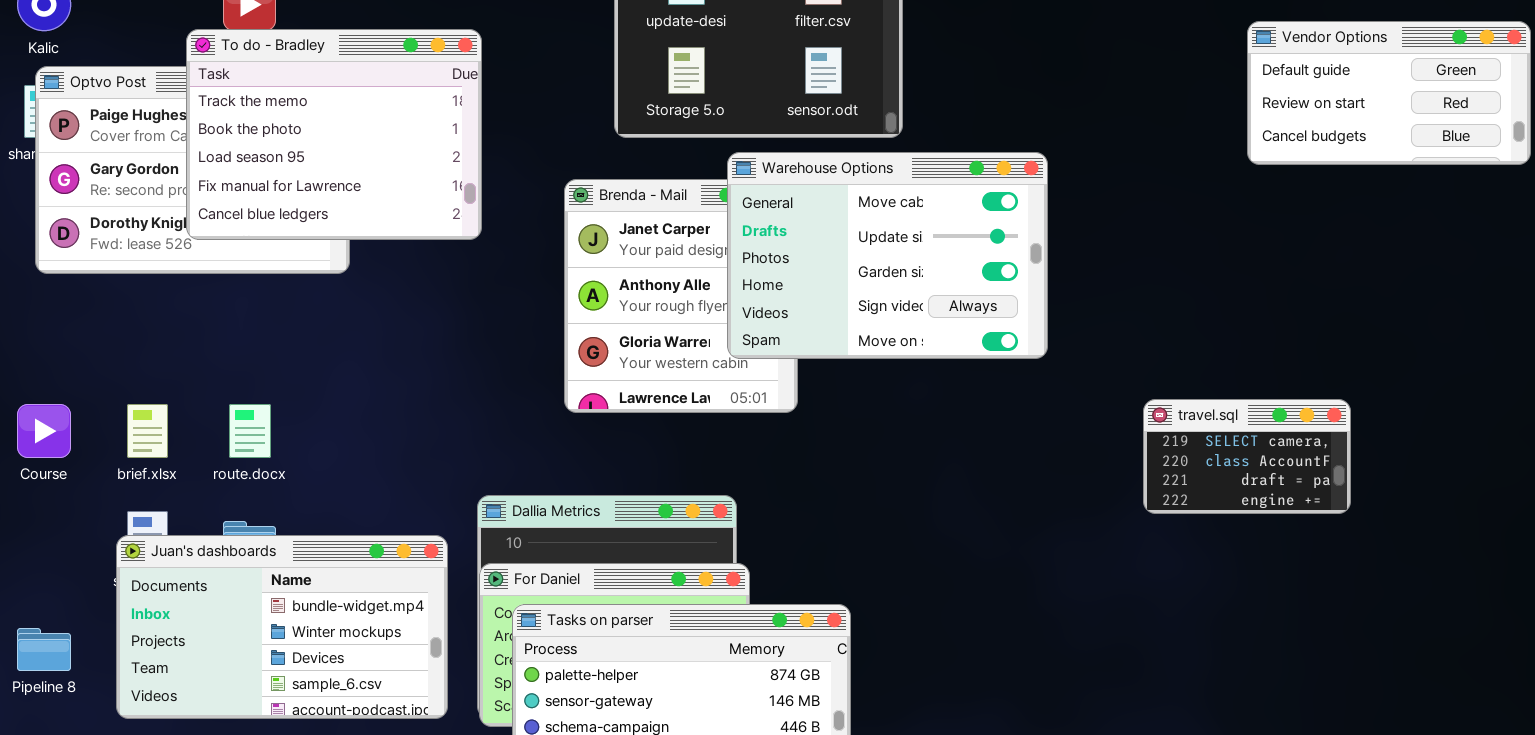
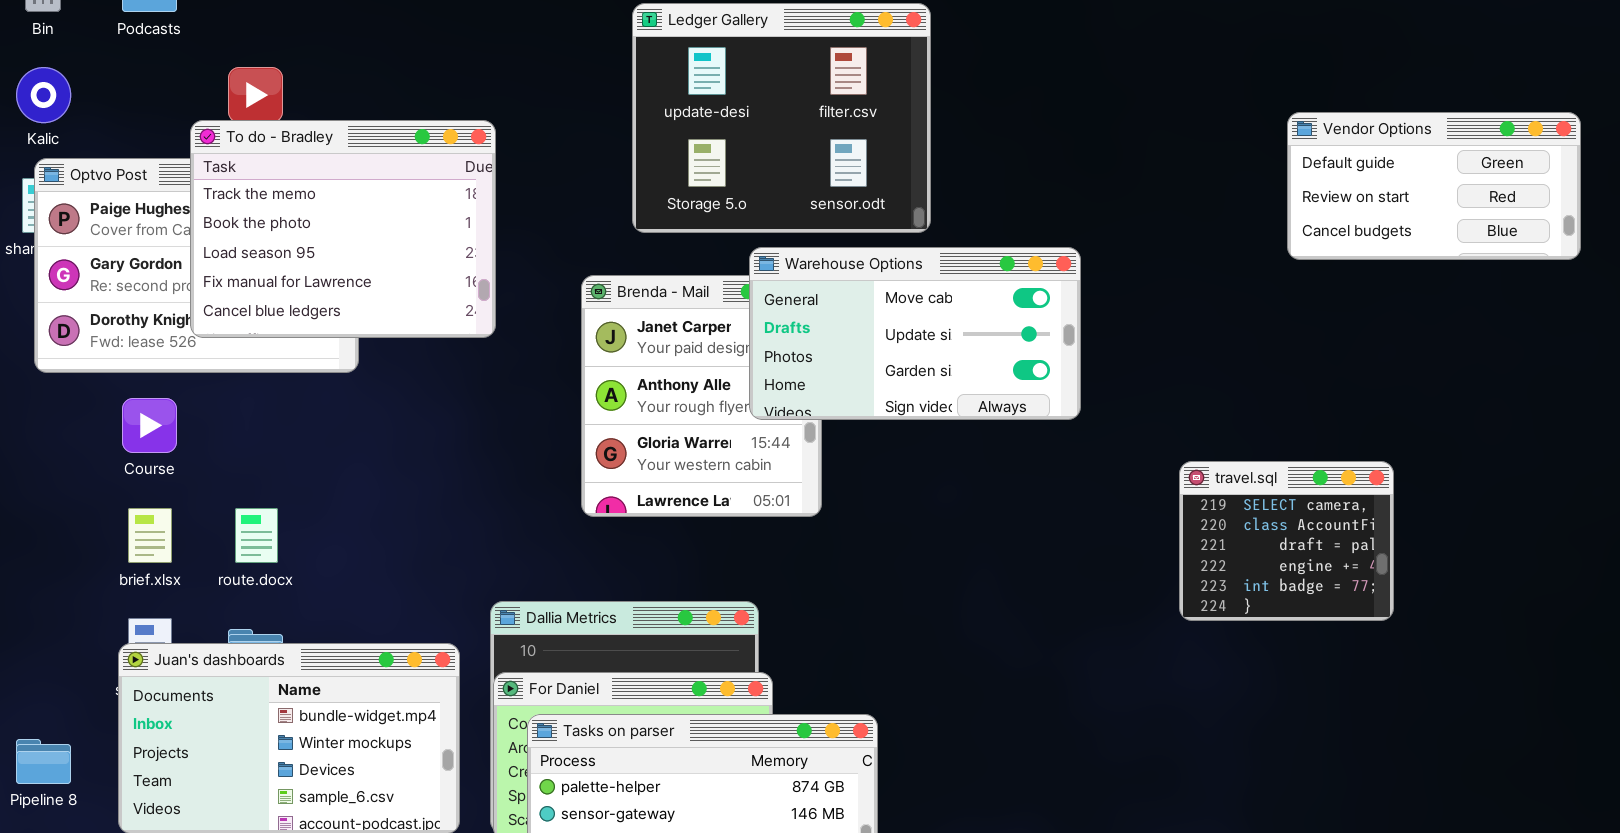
Warehouse Options: [727,152,1048,359] -> [749,247,1081,420], resized
travel.sql: [1143,399,1351,514] -> [1179,461,1394,621], resized
Course: [17,404,71,458] -> [122,398,177,453], moved

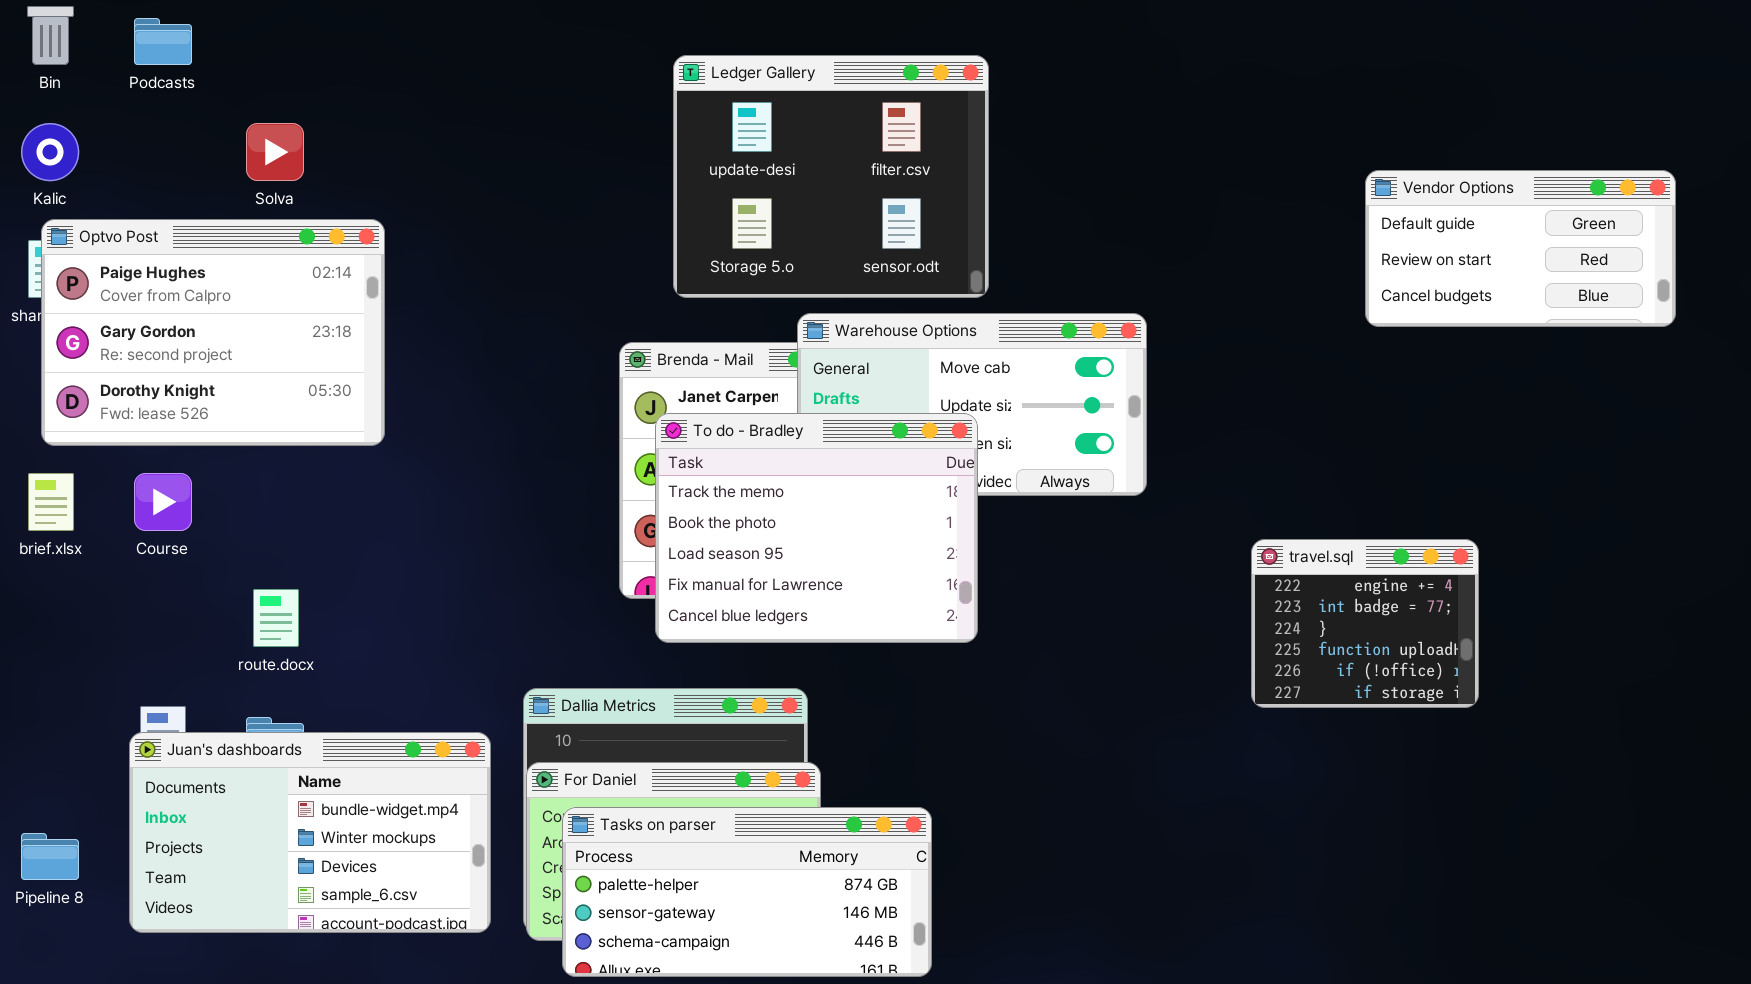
To do - Bradley: [190,120,496,338] -> [655,413,978,643], moved
travel.sql: [1179,461,1394,621] -> [1251,539,1479,708], scrolled down 3 rows
brief.xlsx: [128,508,172,563] -> [28,473,74,531], moved

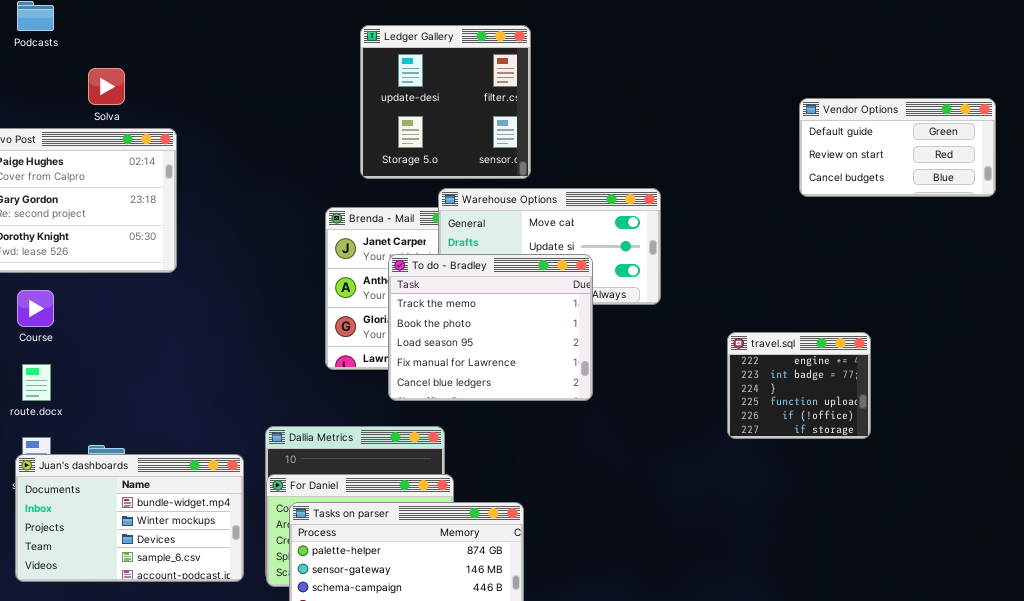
Ledger Gallery: [673,55,989,298] -> [360,25,531,179], resized
To do - Bradley: [655,413,978,643] -> [388,254,593,401], moved
route.docx: [253,589,299,647] -> [22,364,51,401], moved

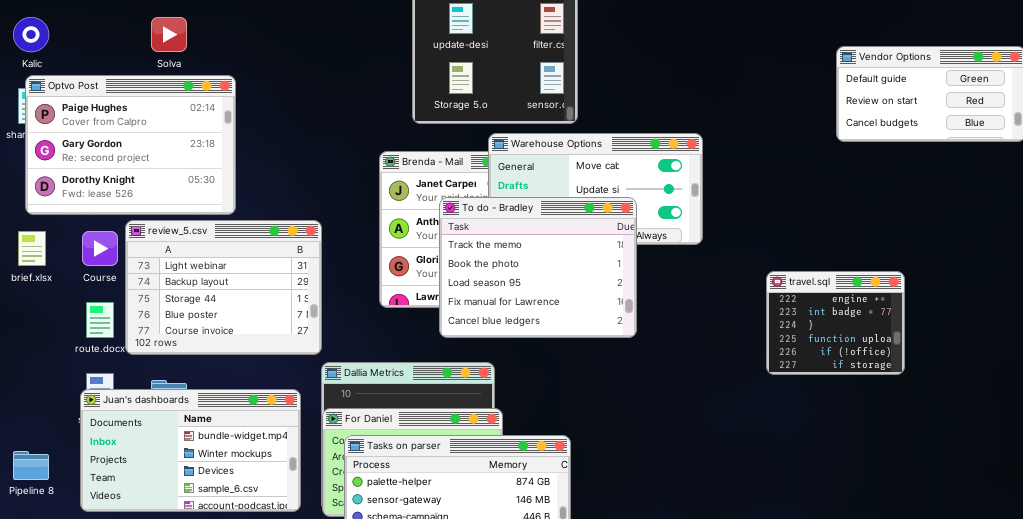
review_5.csv: none -> [125,220,322,355], opened

